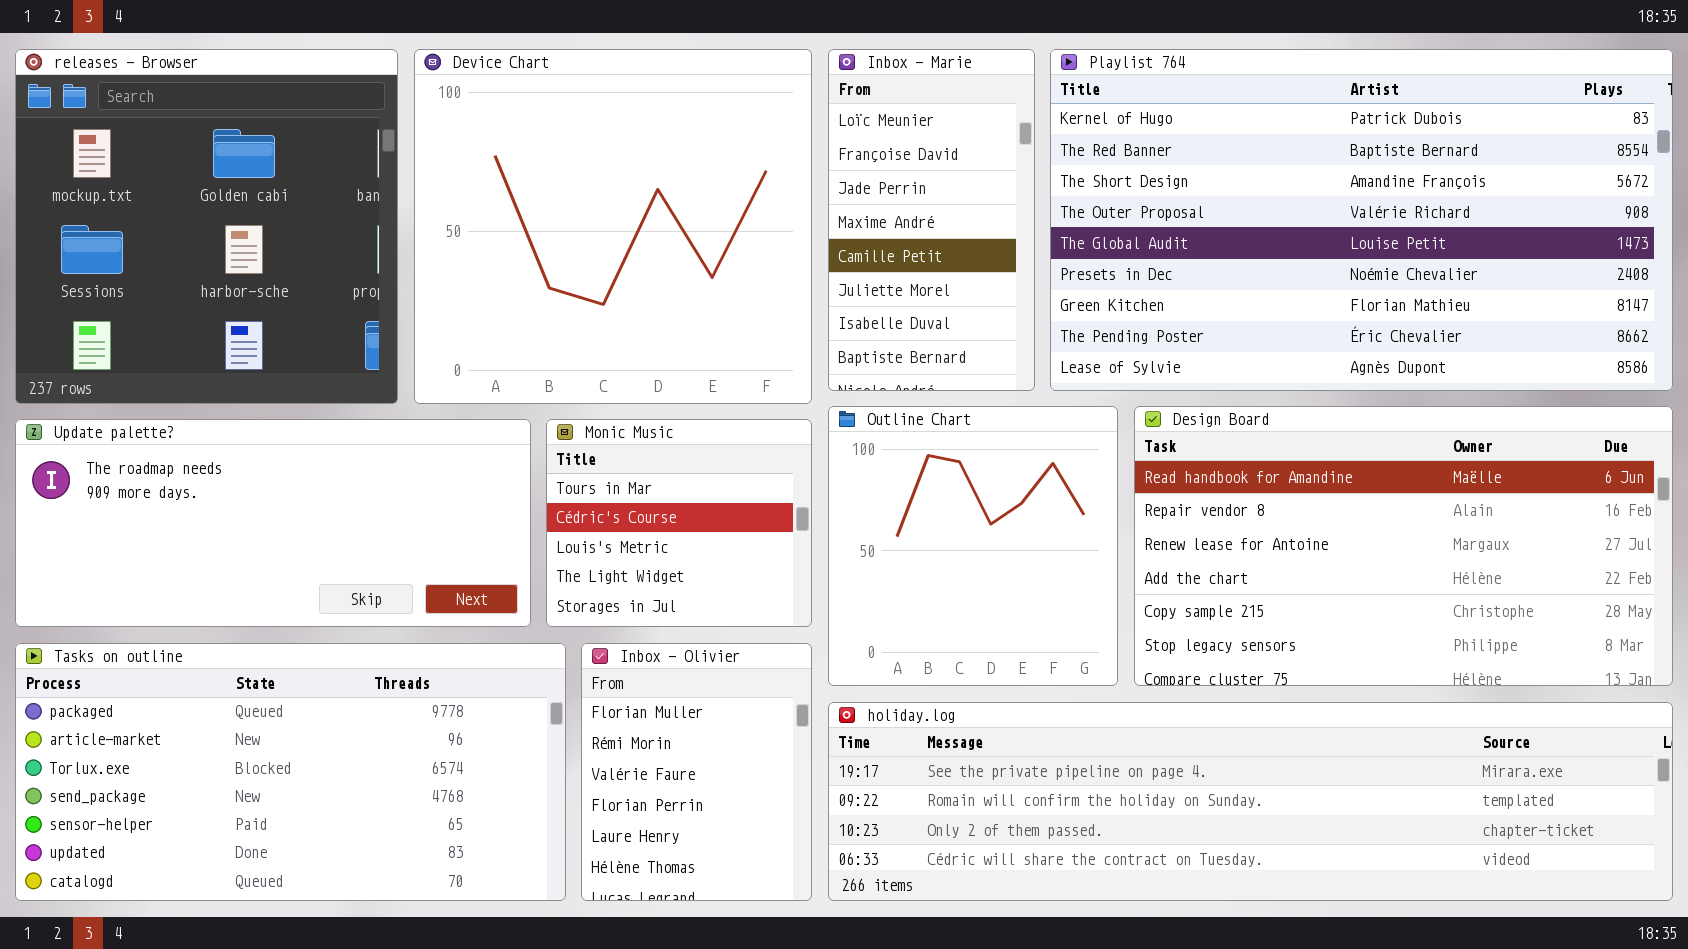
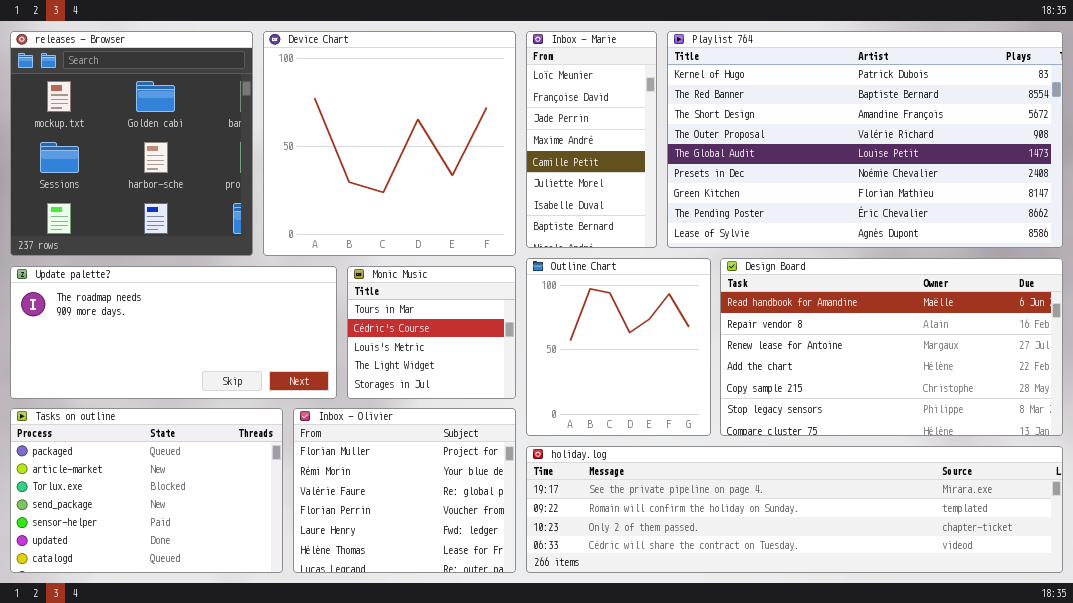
Tasks on outline: [15,643,566,901] -> [10,408,283,573], resized
Inbox - Olivier: [581,643,812,901] -> [293,408,516,573], resized

